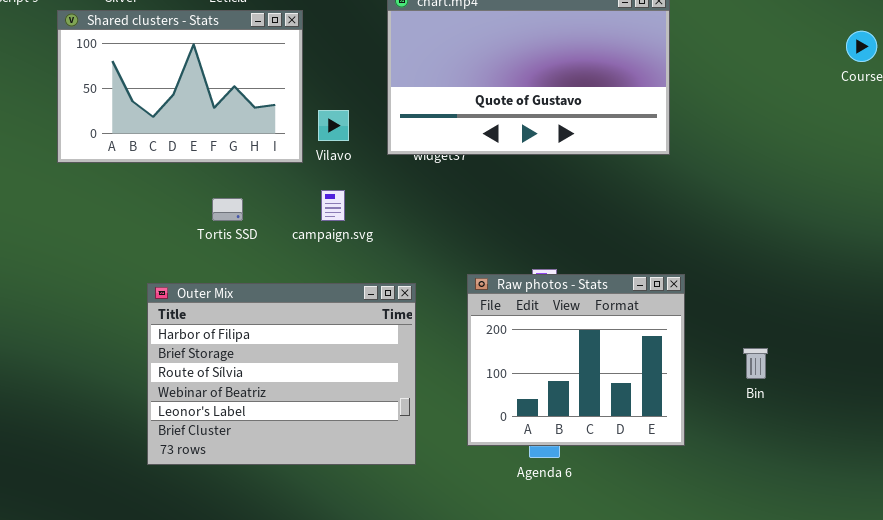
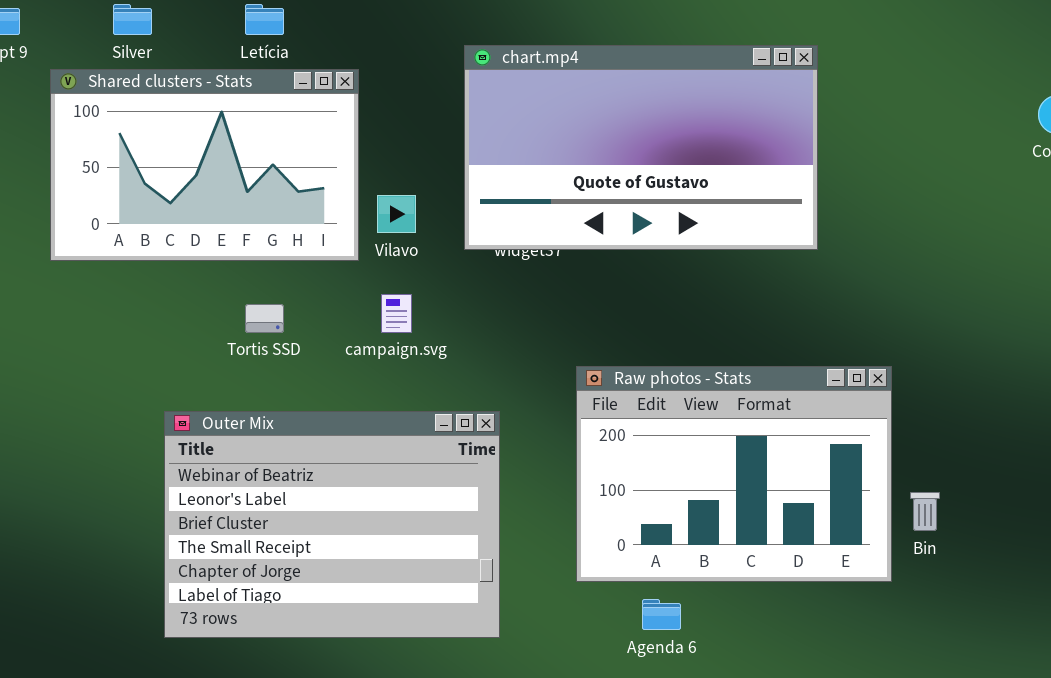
Raw photos - Stats: [467,274,685,446] -> [576,366,892,582], moved, resized
Outer Mix: [147,283,416,465] -> [164,411,500,638], scrolled down 3 rows

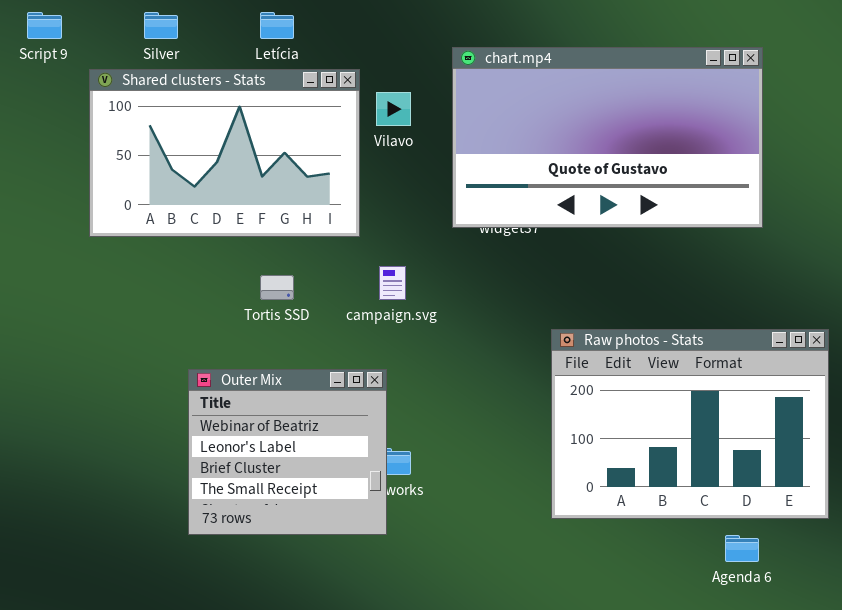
Vilavo: [377,195,416,233] -> [376,92,411,126], moved
Outer Mix: [164,411,500,638] -> [188,369,387,535], resized
Agenda 6: [642,599,681,630] -> [725,535,759,562], moved

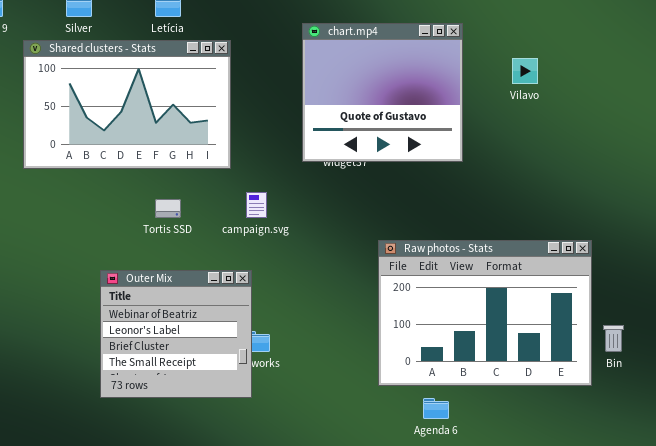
chart.mp4: [452,47,763,228] -> [302,23,463,162], resized
Vilavo: [376,92,411,126] -> [512,58,538,84], moved
Agenda 6: [725,535,759,562] -> [423,398,449,419], moved

